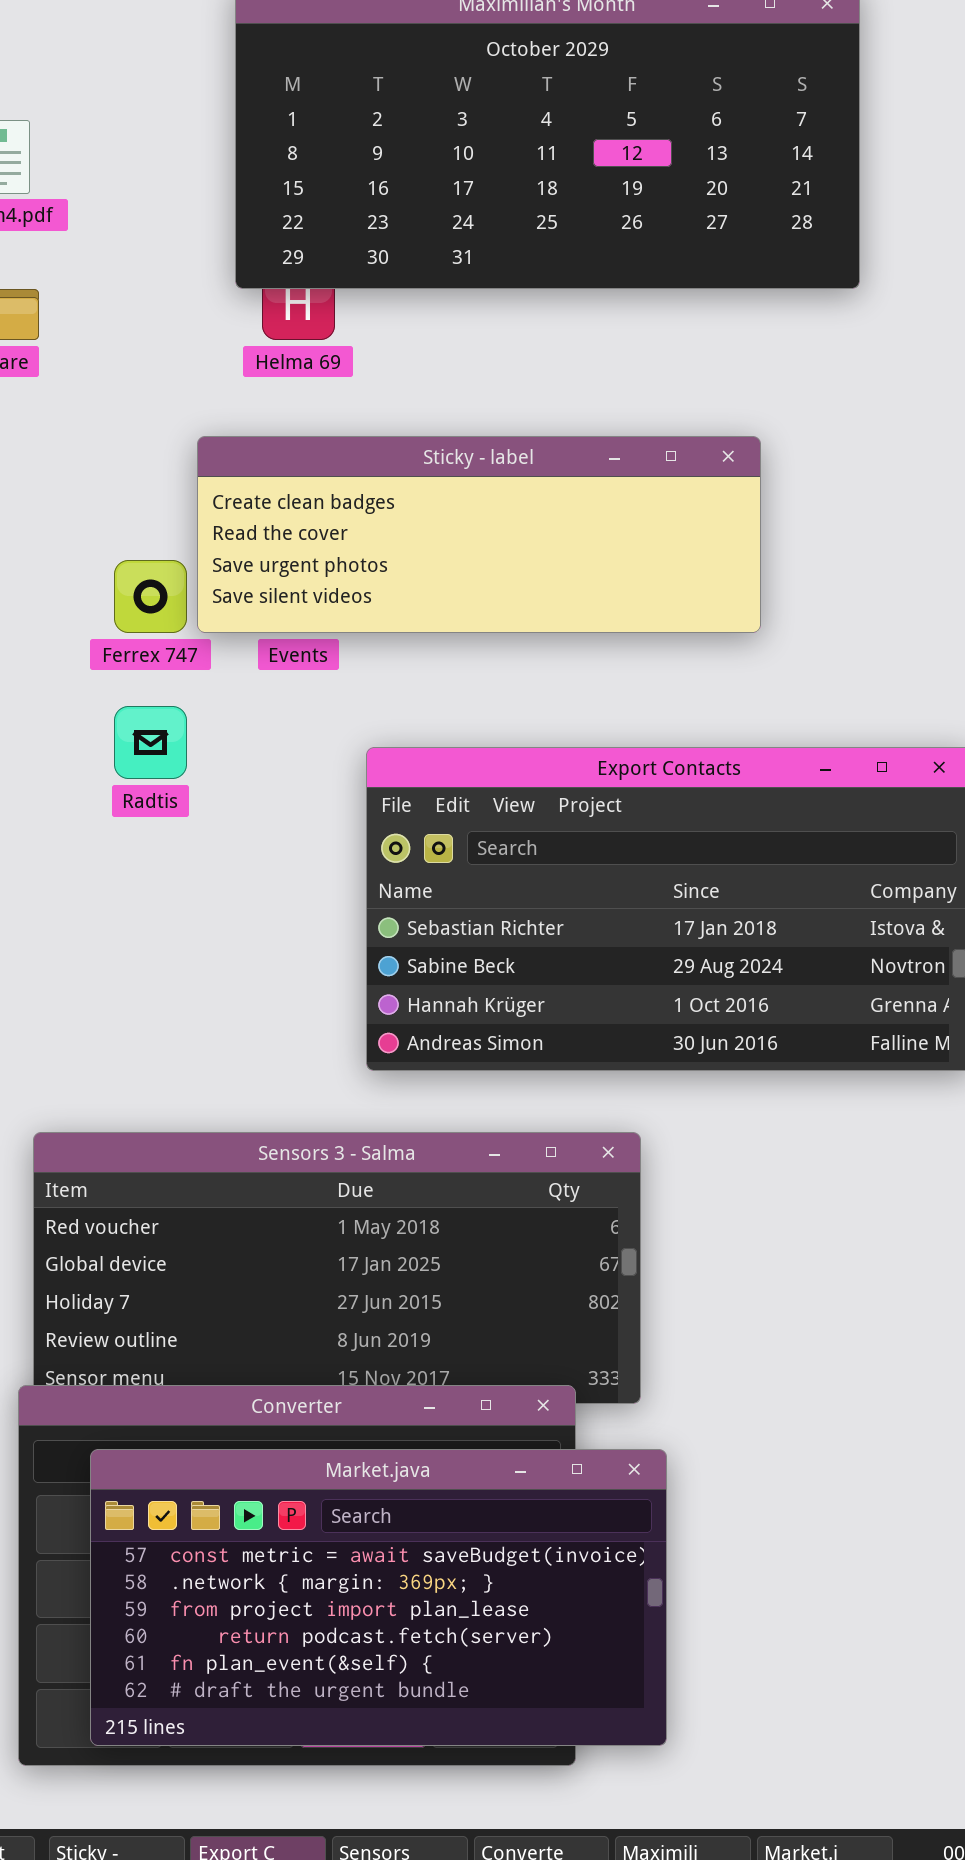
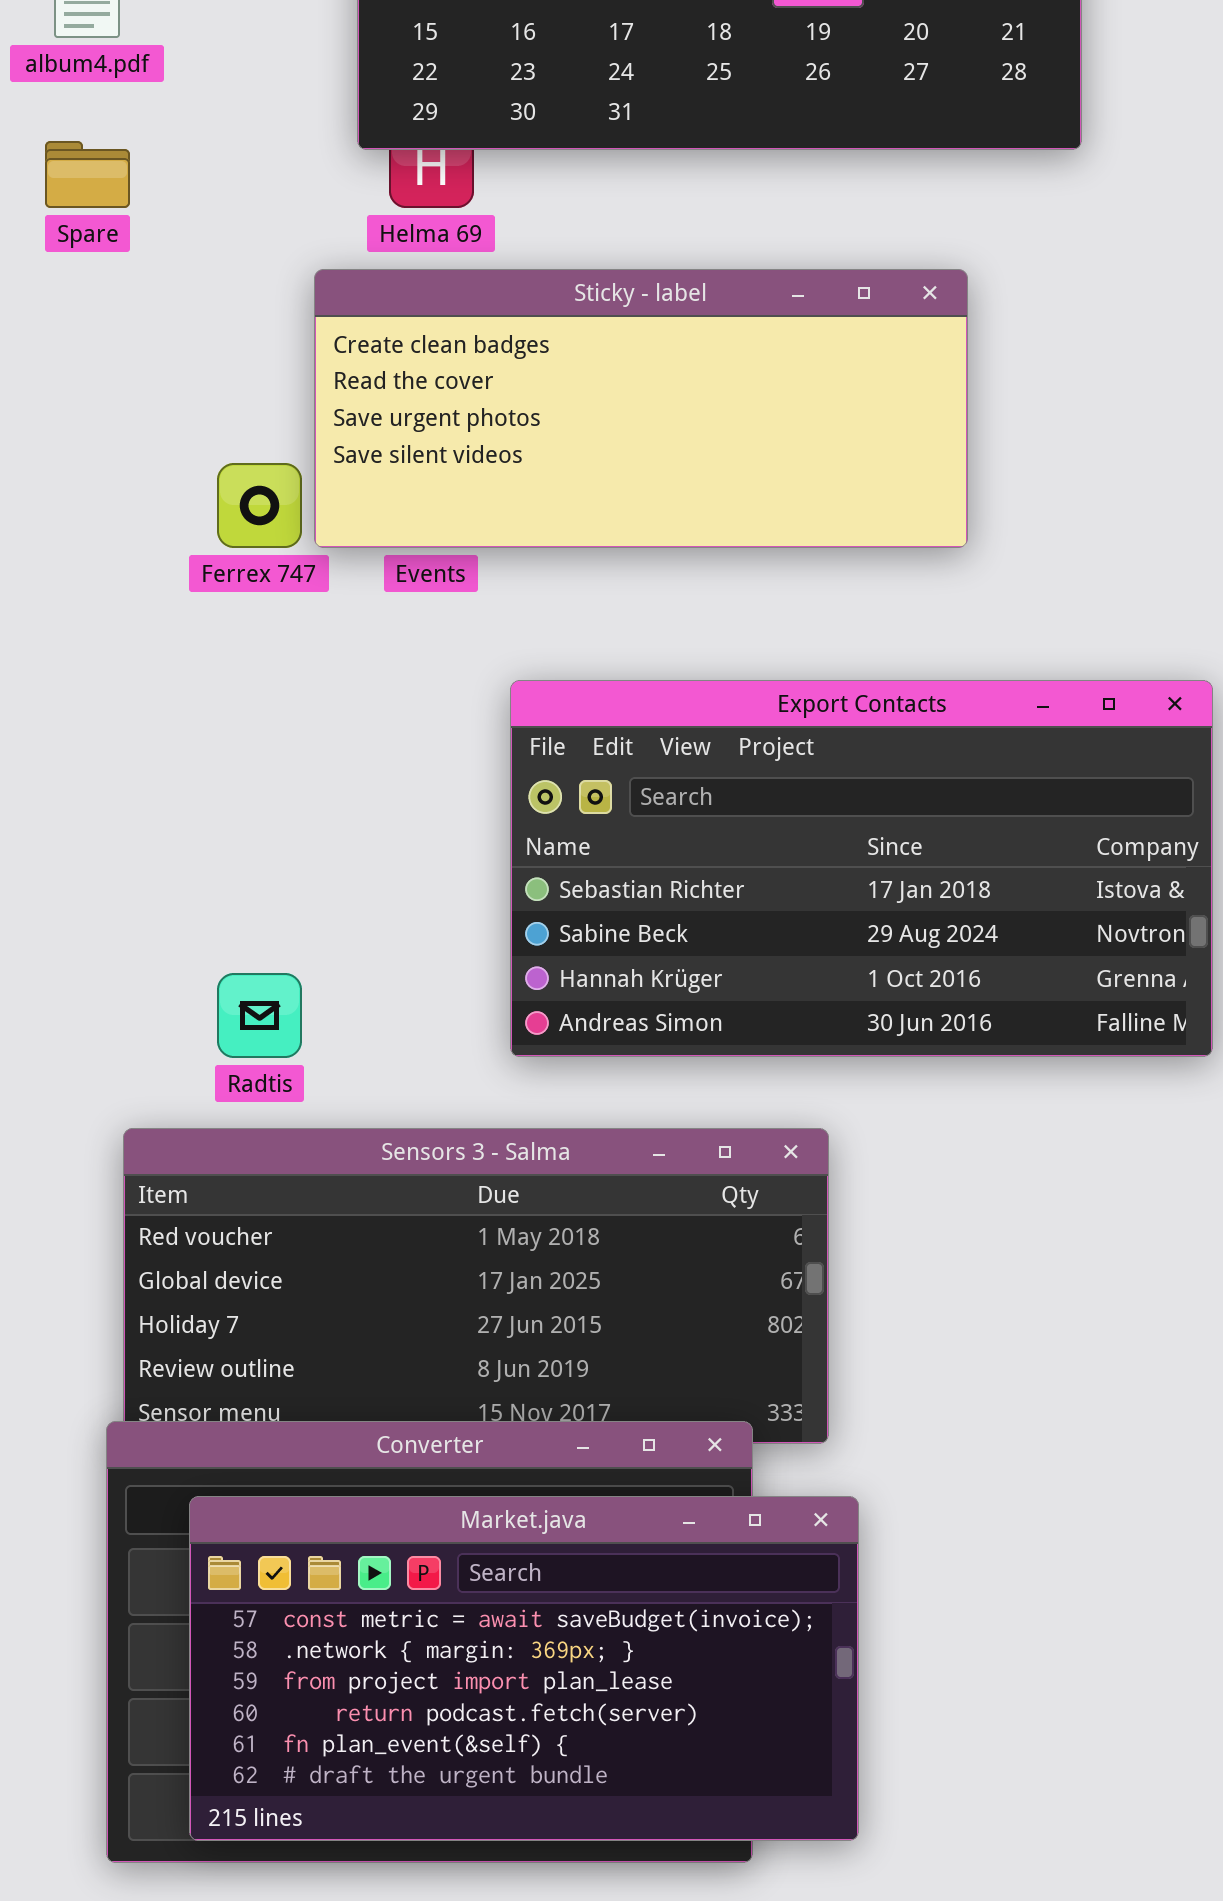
Sticky - label: [197,436,761,633] -> [314,269,968,548], resized
Radtis: [114,706,187,779] -> [217,973,302,1058], moved

